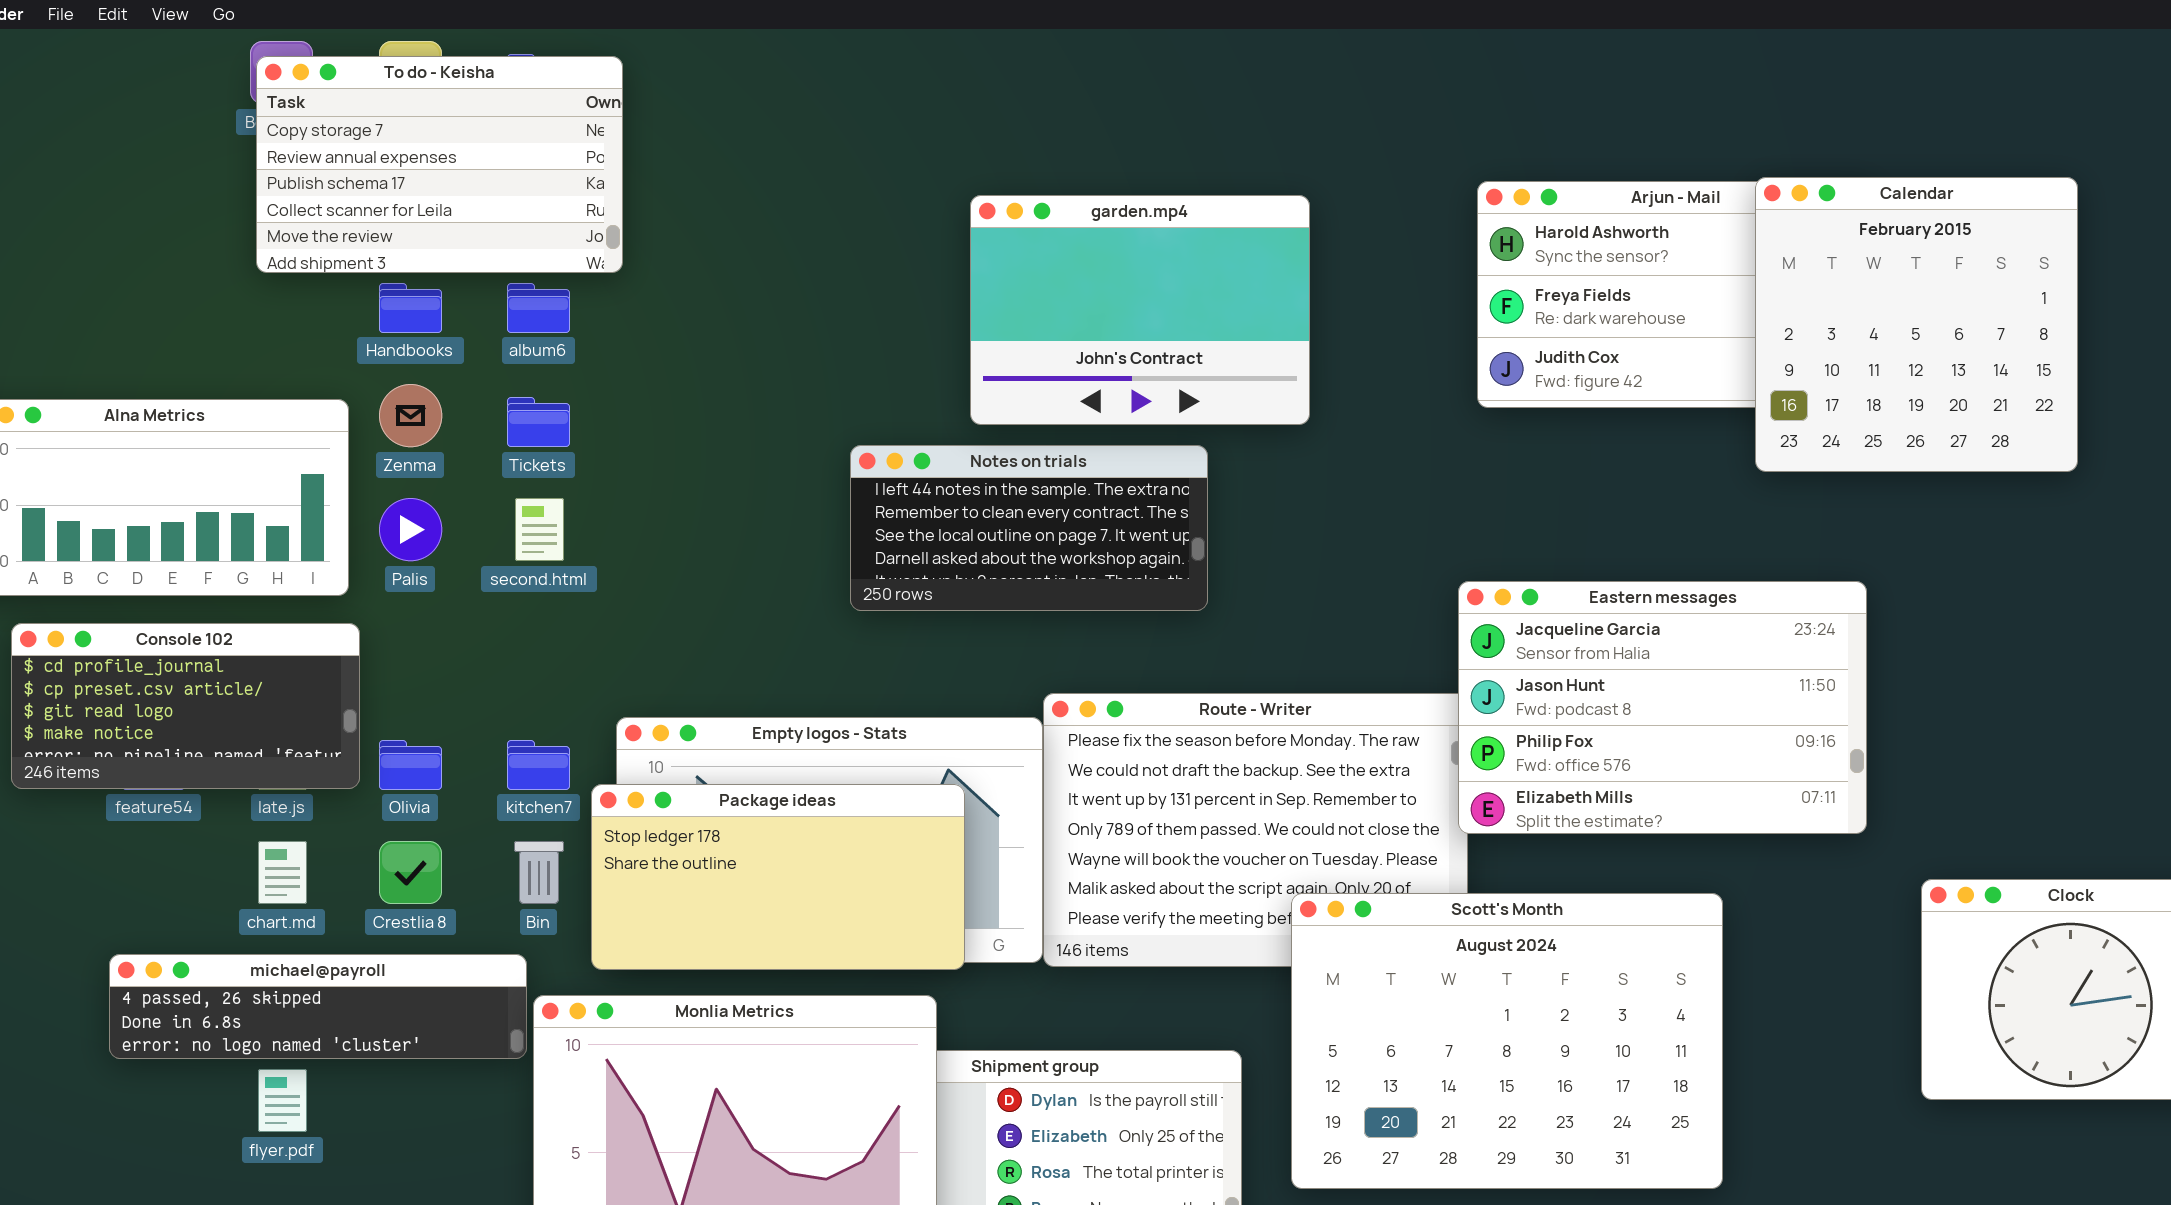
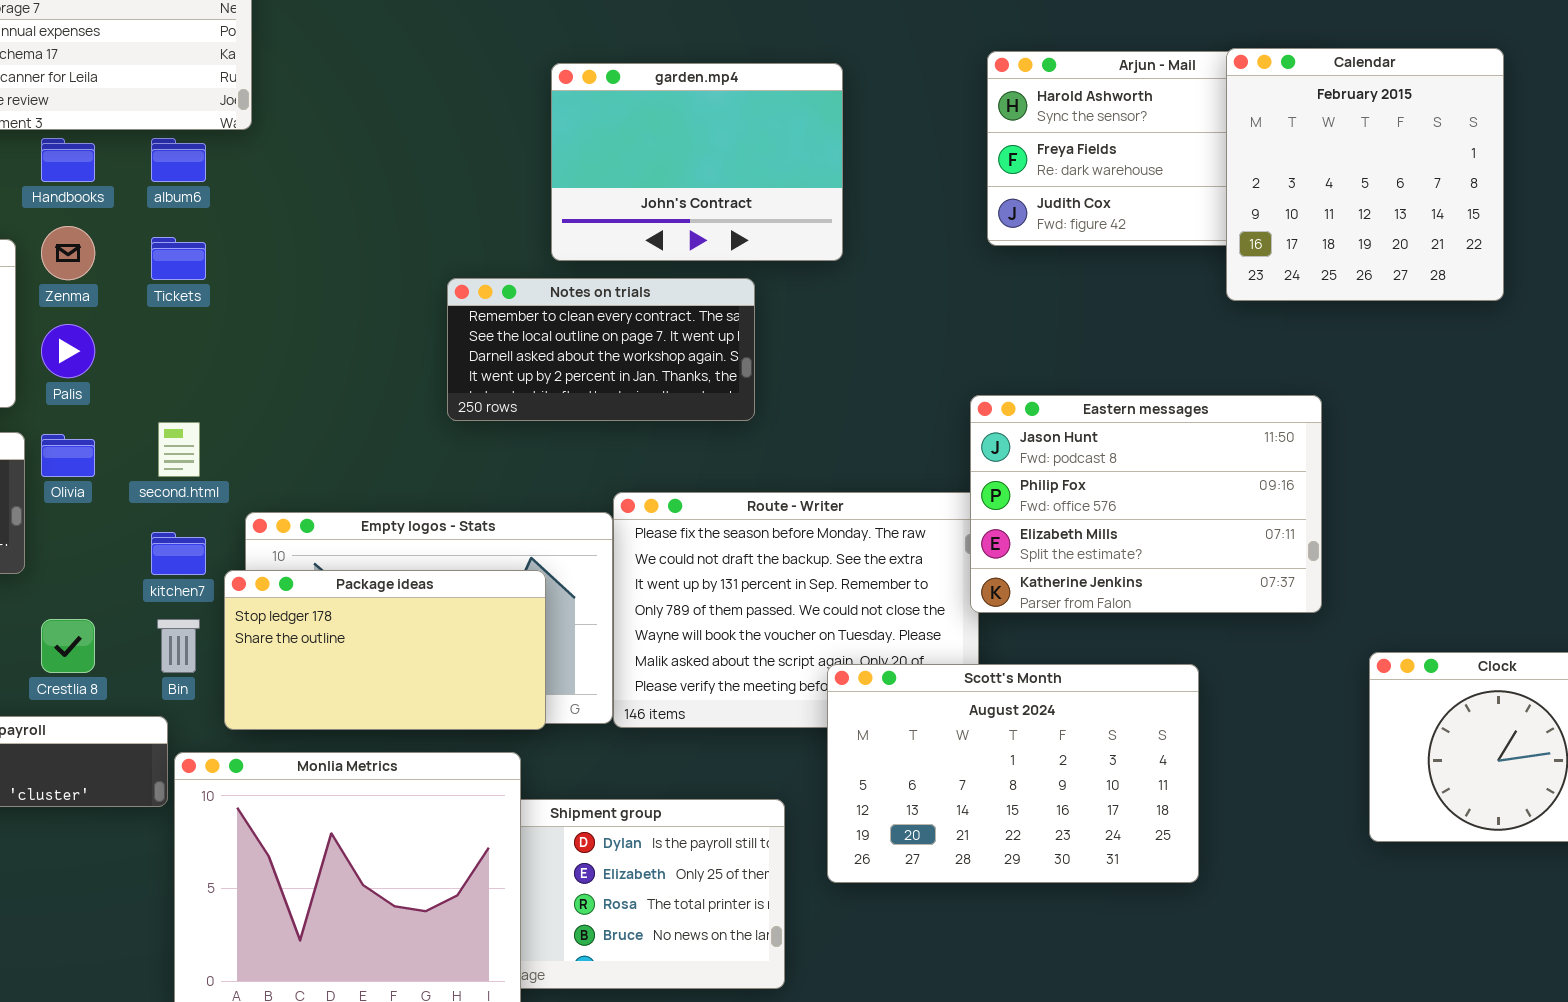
Notes on trials: [850,445,1208,611] -> [447,278,755,421], scrolled down 1 row
second.html: [515,498,564,561] -> [158,422,200,477], moved
Eastern messages: [1458,581,1867,834] -> [970,395,1322,613], scrolled down 1 row
Olivia: [379,740,442,790] -> [41,434,95,477], moved
Scott's Month: [1291,893,1723,1189] -> [827,664,1199,883], resized

